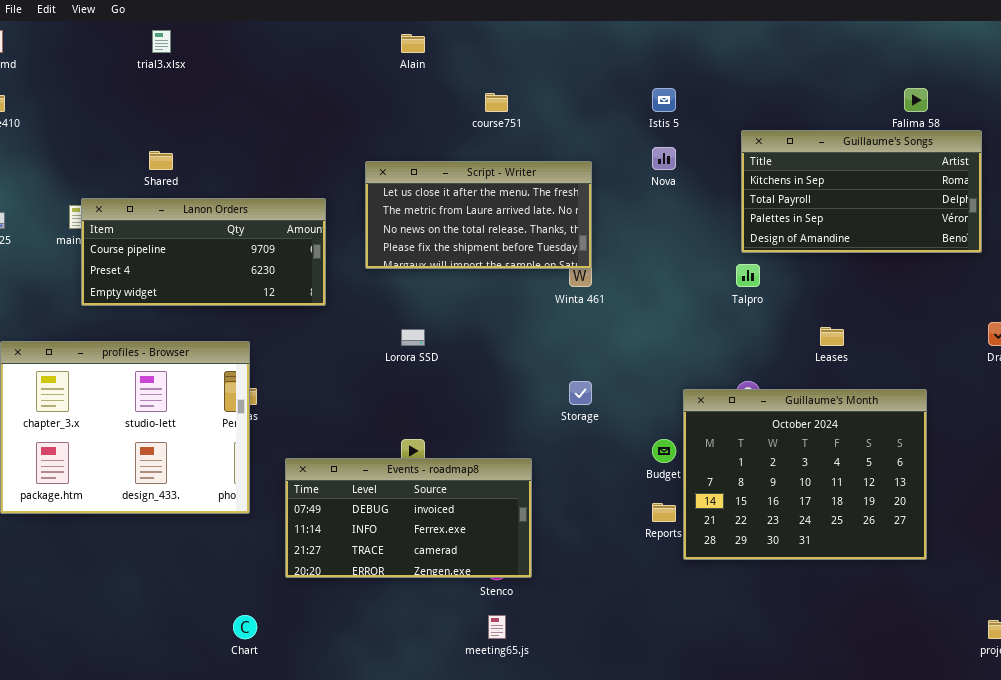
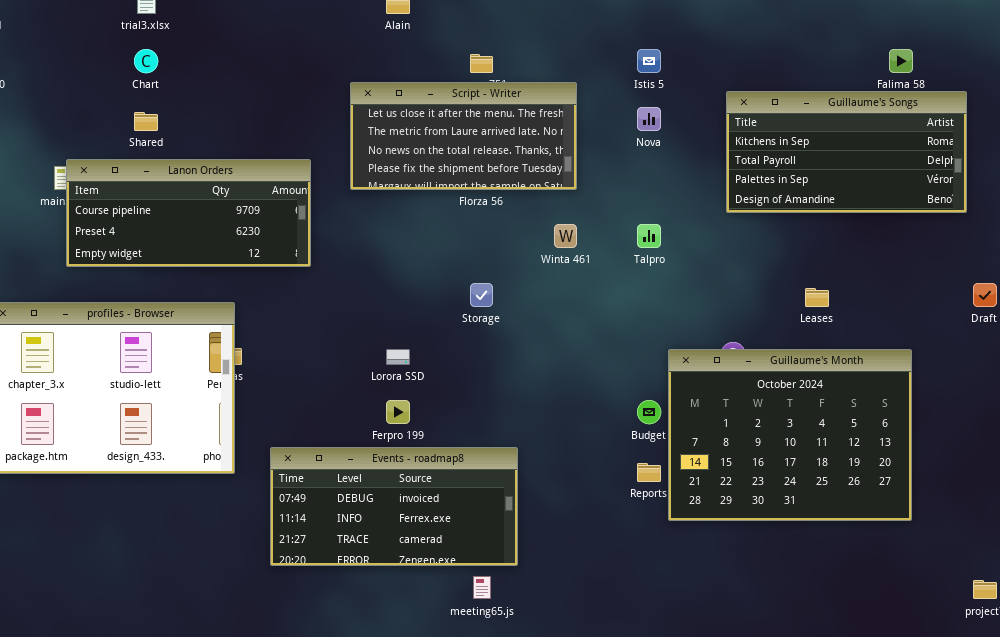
Script - Writer: [365,161,592,269] -> [350,82,577,190], moved
Talpro: [736,264,760,287] -> [637,224,661,248], moved
Lorora SSD: [401,329,425,346] -> [386,349,410,365], moved
Storage: [569,381,592,405] -> [470,283,493,307], moved
Events - roadmap8: [285,458,532,578] -> [270,447,518,566], moved
Chart: [233,615,257,639] -> [134,49,158,73], moved

